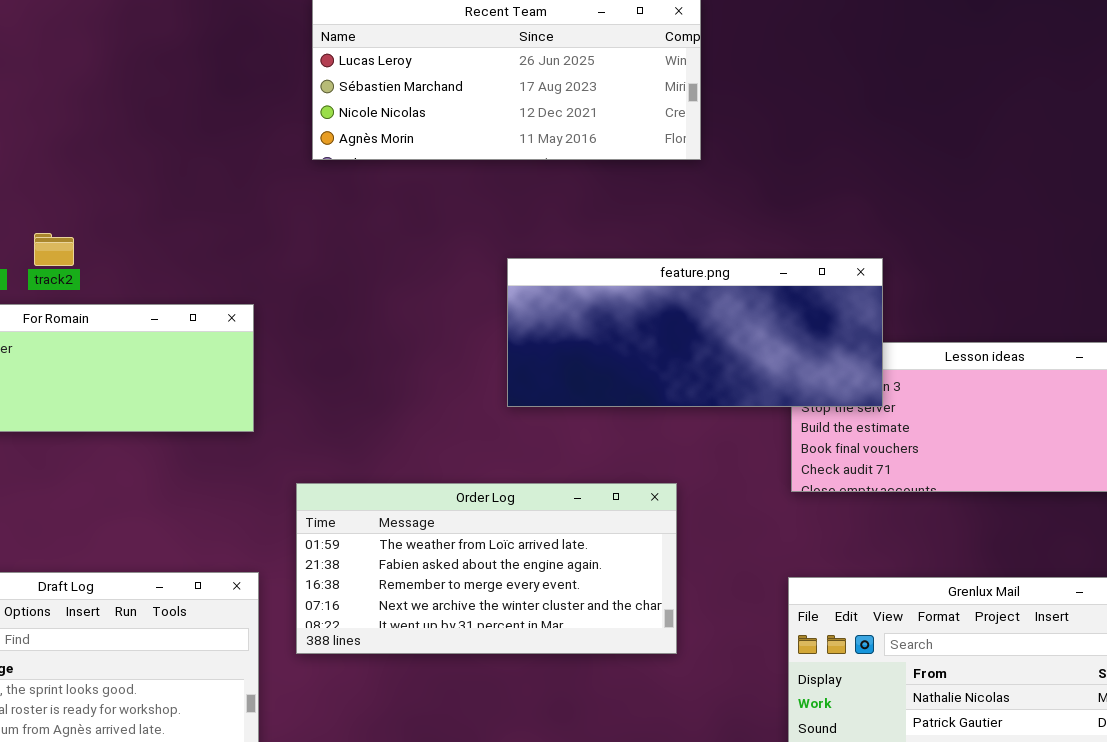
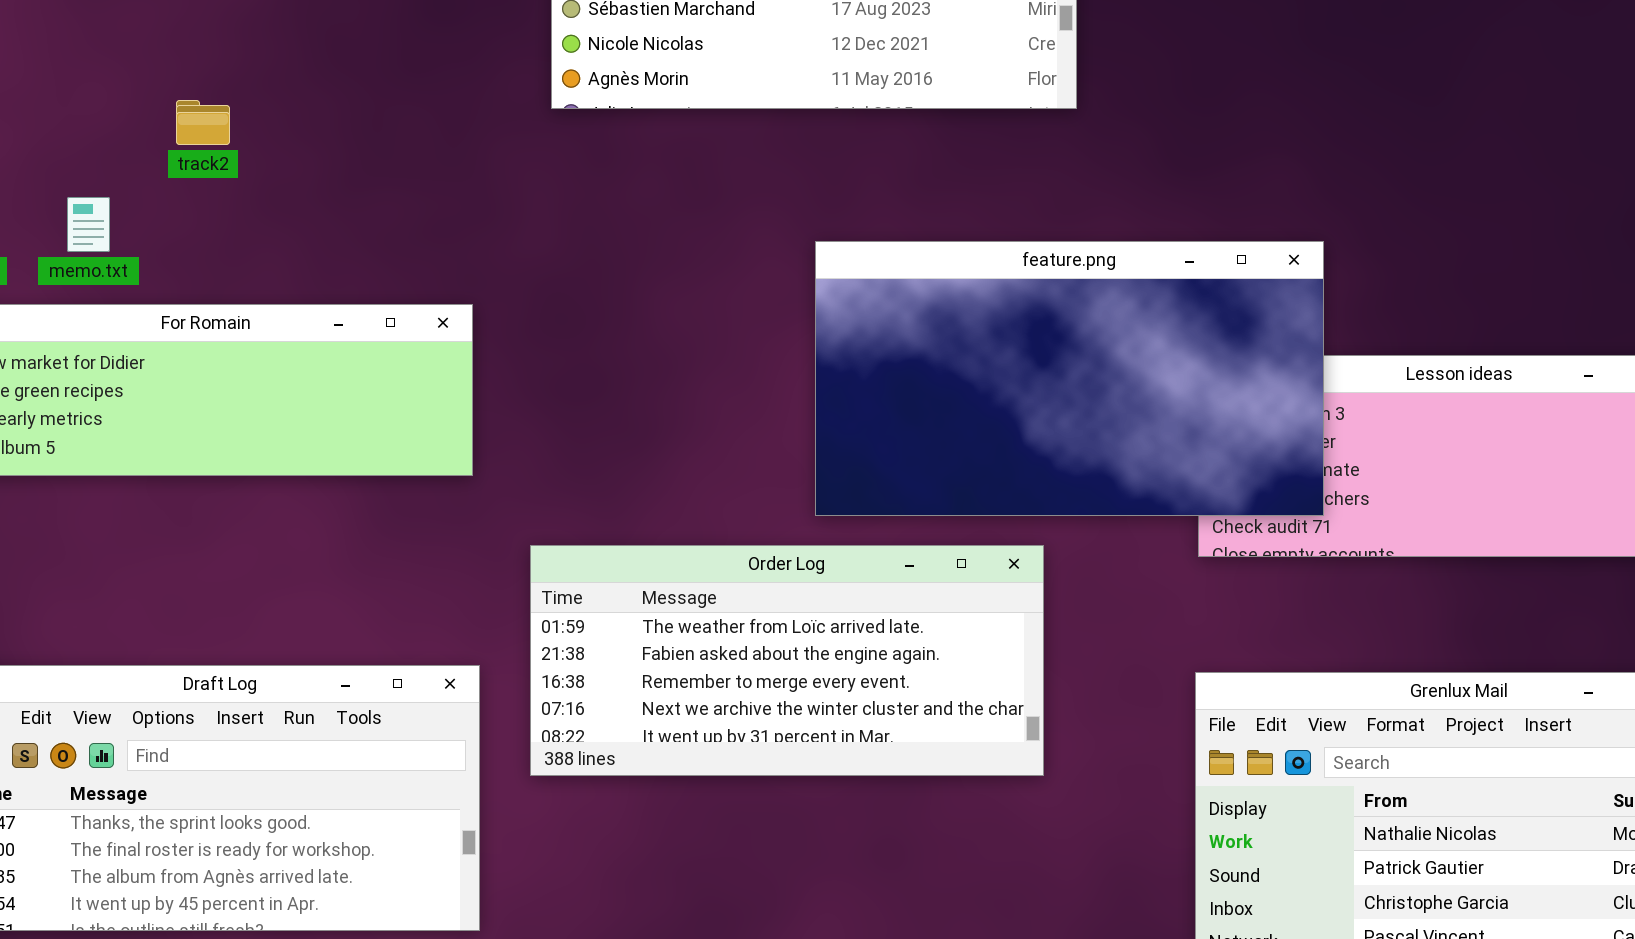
track2: [34,233,74,266] -> [176,100,230,145], moved
feature.png: [507,258,883,407] -> [815,241,1324,516], resized

